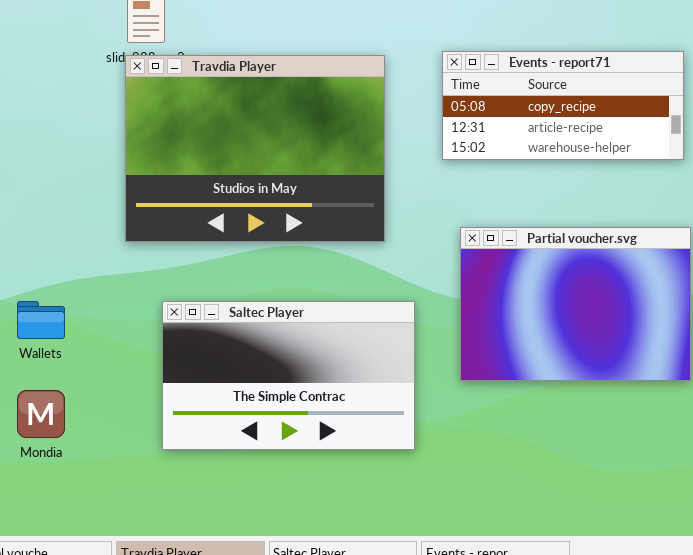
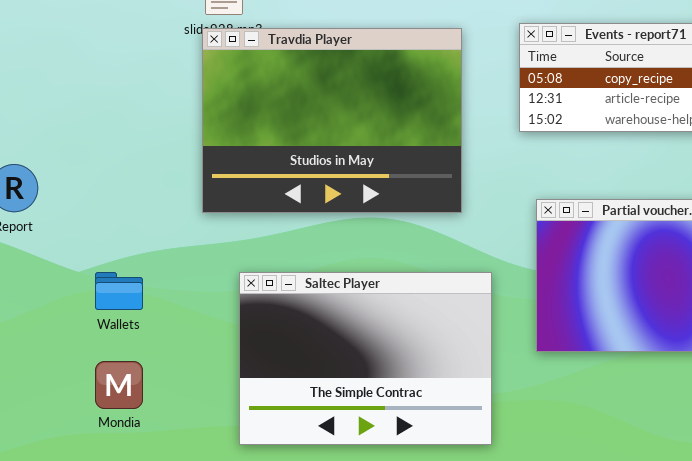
Saltec Player: [162,301,415,450] -> [239,272,492,445], resized

